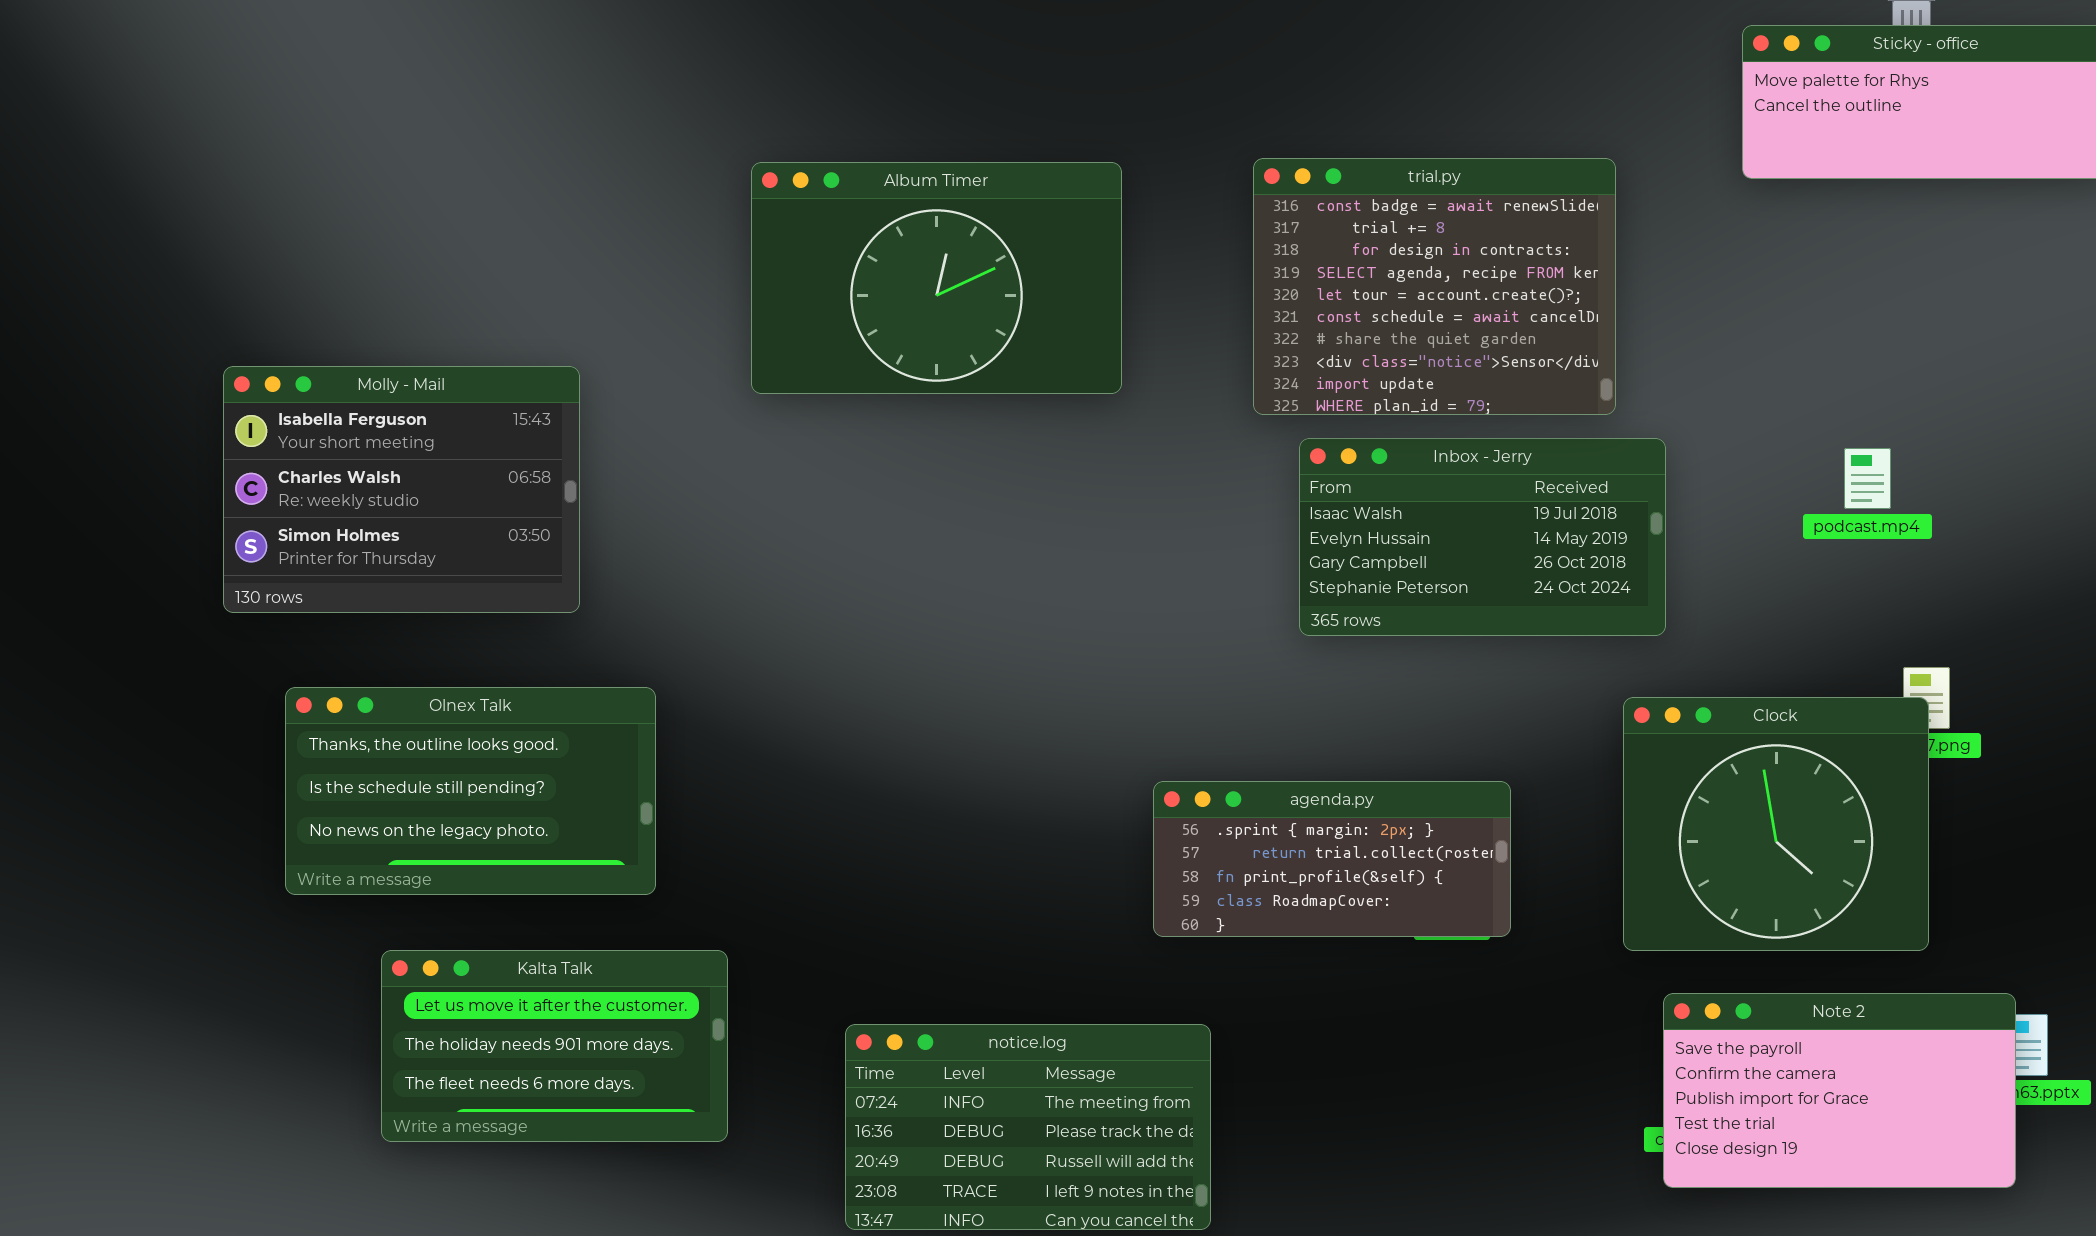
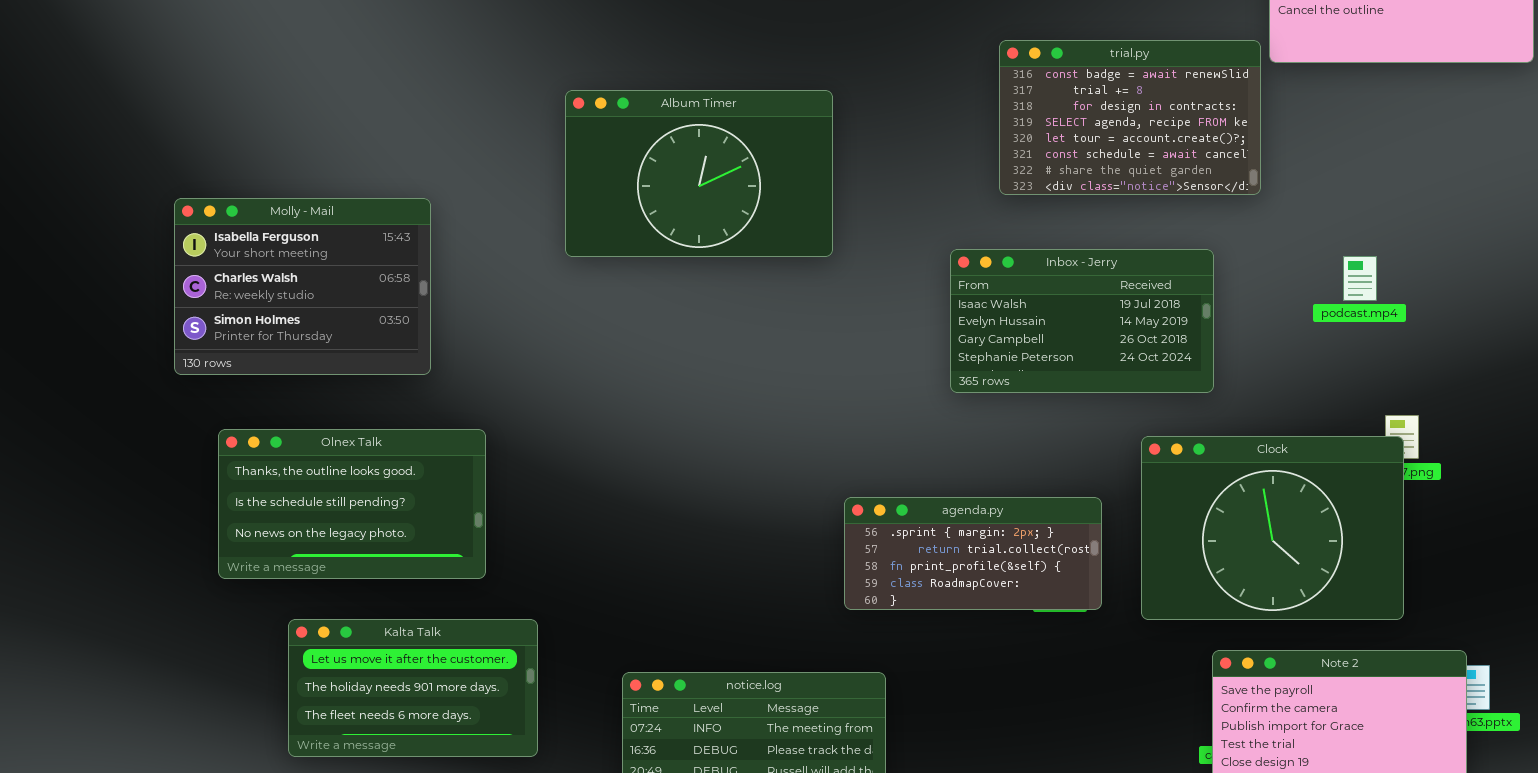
trial.py: [1253,158,1616,415] -> [999,40,1261,195], moved, resized
Album Timer: [751,162,1122,394] -> [565,90,833,257], moved
Clock: [1623,697,1929,951] -> [1141,436,1404,620], resized

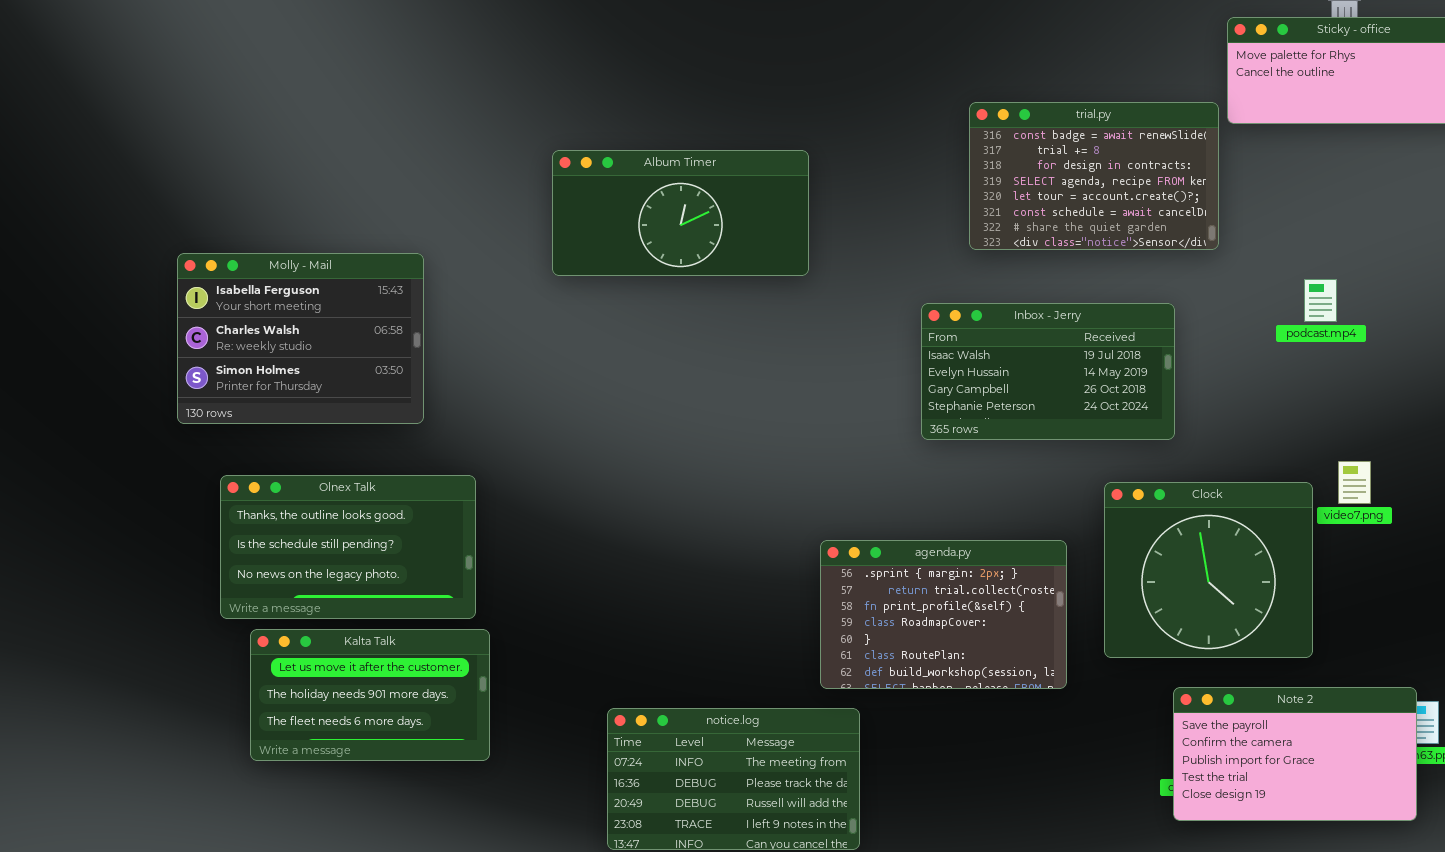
Album Timer: [565,90,833,257] -> [552,150,809,276], resized
podcast.mp4: [1343,256,1377,301] -> [1304,279,1337,322], moved
Clock: [1141,436,1404,620] -> [1104,482,1313,658], resized
agenda.py: [844,497,1102,610] -> [820,540,1067,689], resized
Kalta Talk: [288,619,538,757] -> [250,629,490,761], moved

